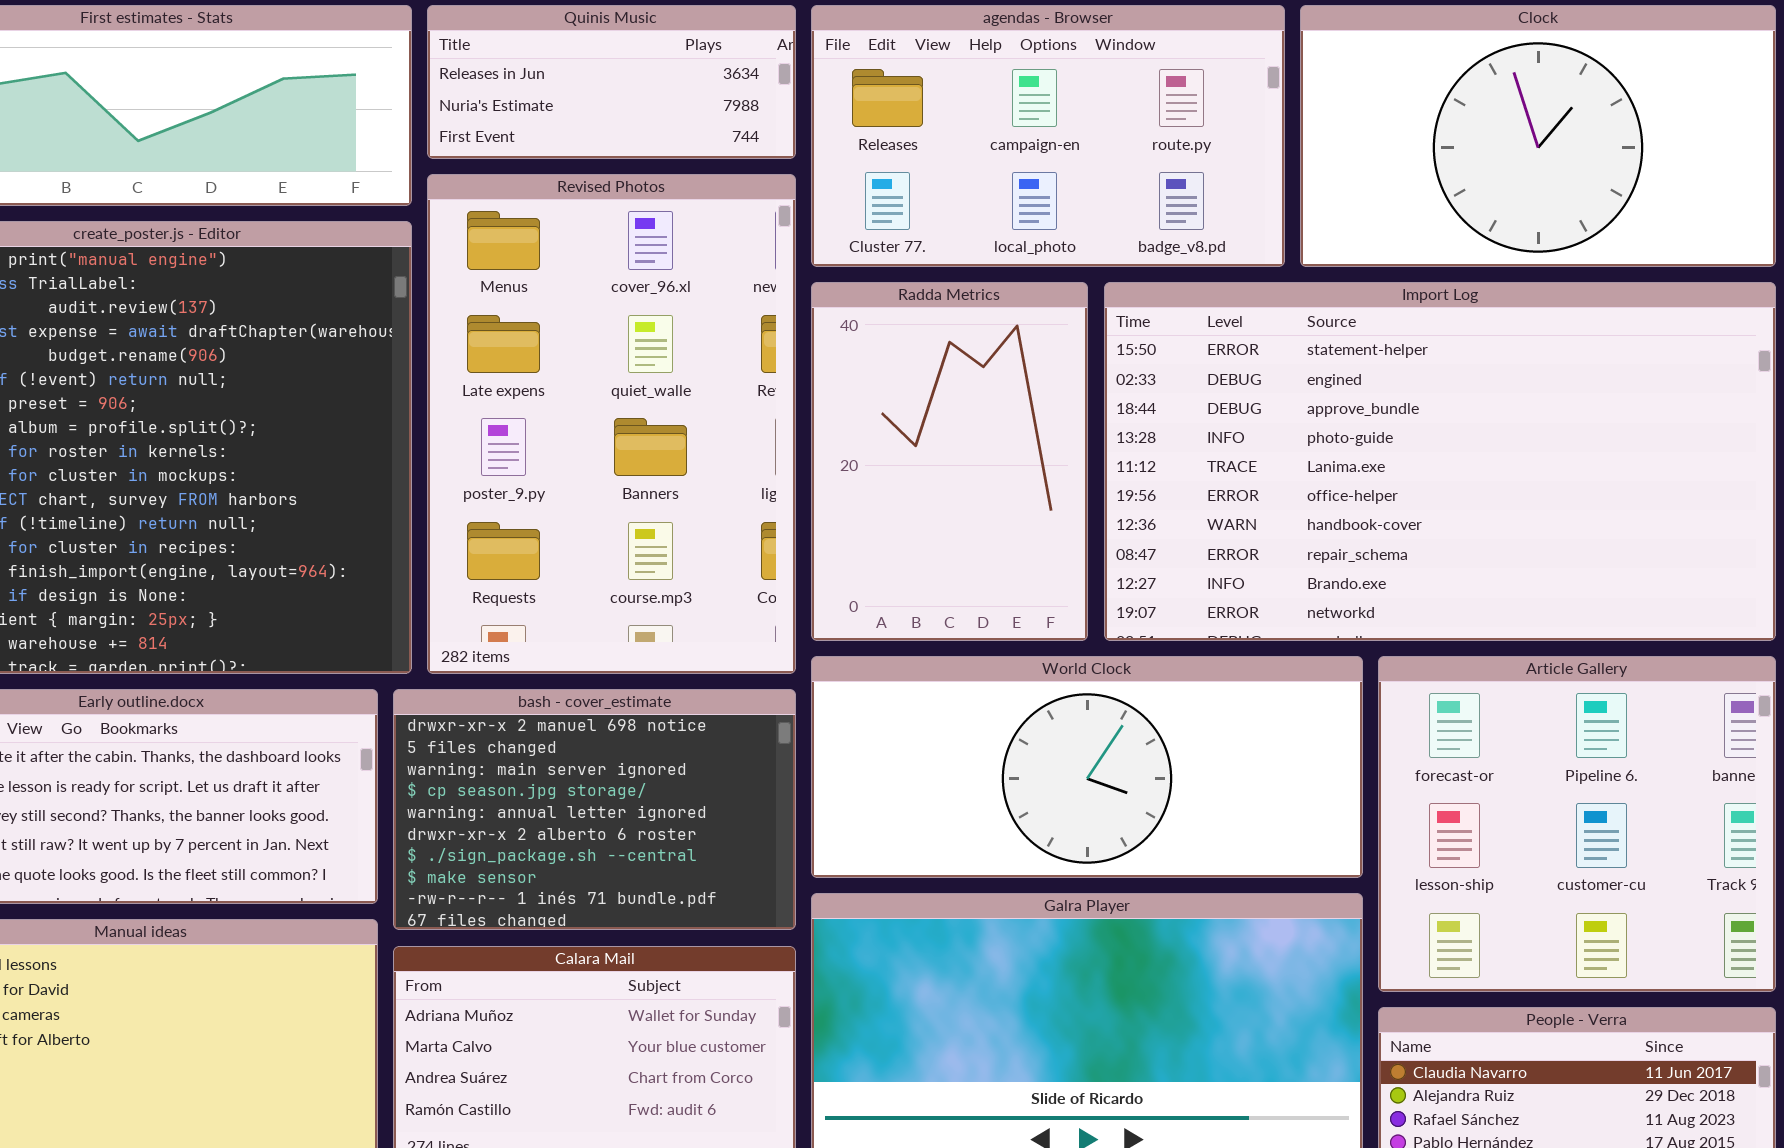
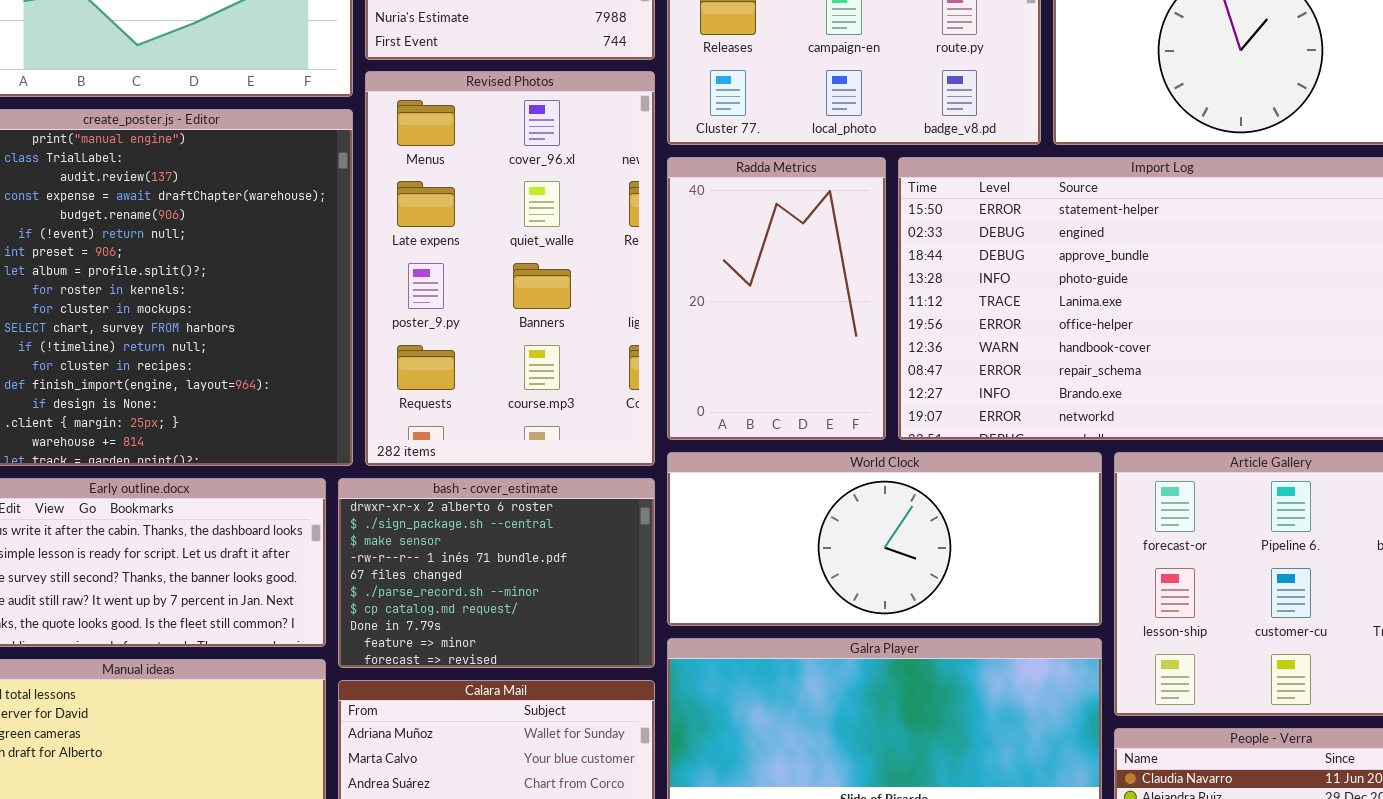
bash - cover_estimate: [393,689,796,930] -> [338,478,655,668], scrolled down 5 rows

